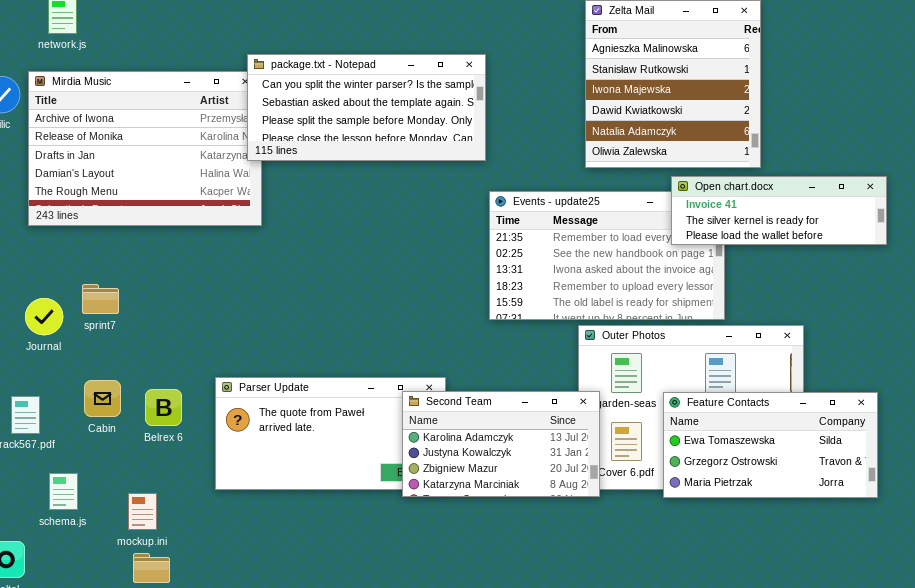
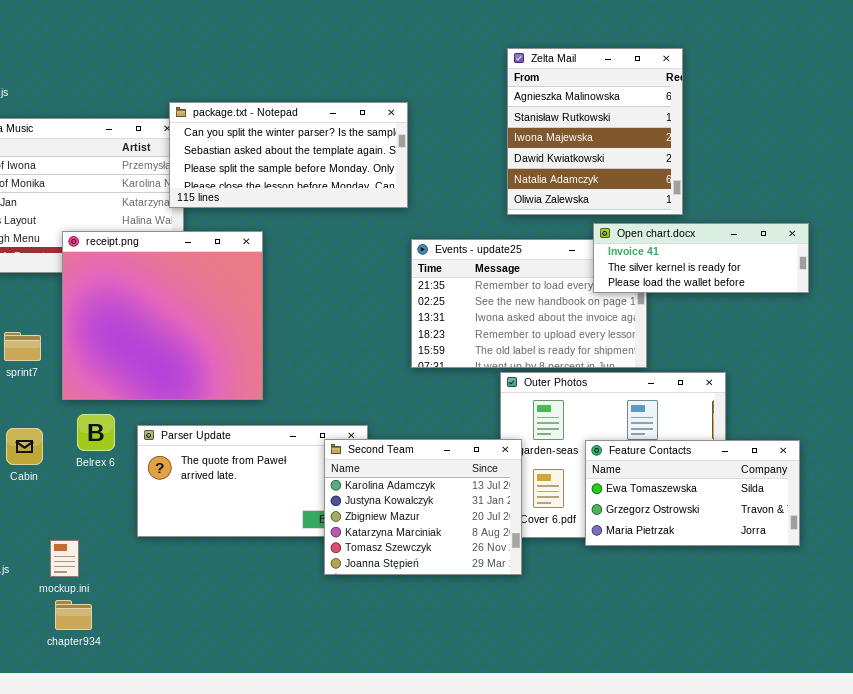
receipt.png: none -> [62,231,263,400], opened
Belrex 6: [145,389,182,426] -> [77,414,115,451], moved
Second Team: [402,391,600,497] -> [324,439,522,575], resized

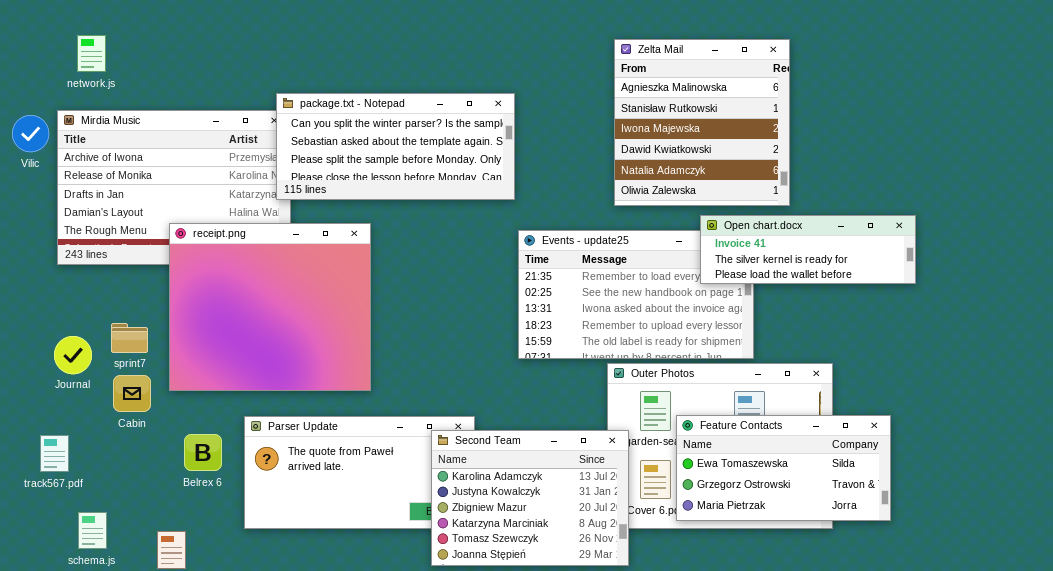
Belrex 6: [77,414,115,451] -> [184,434,222,471], moved
Cabin: [6,428,43,465] -> [113,375,151,412], moved
Feature Contacts: [585,440,800,546] -> [676,415,891,521], moved

